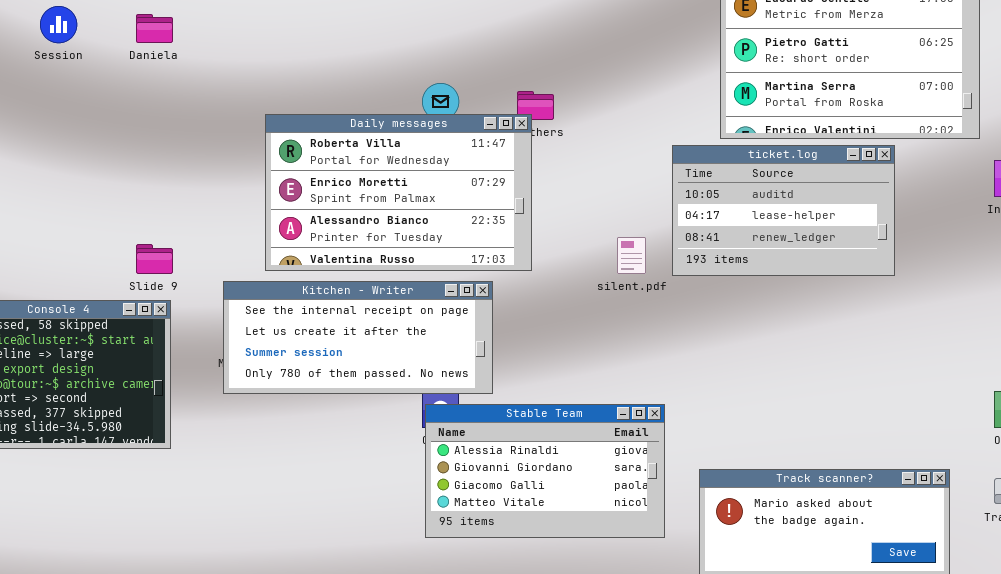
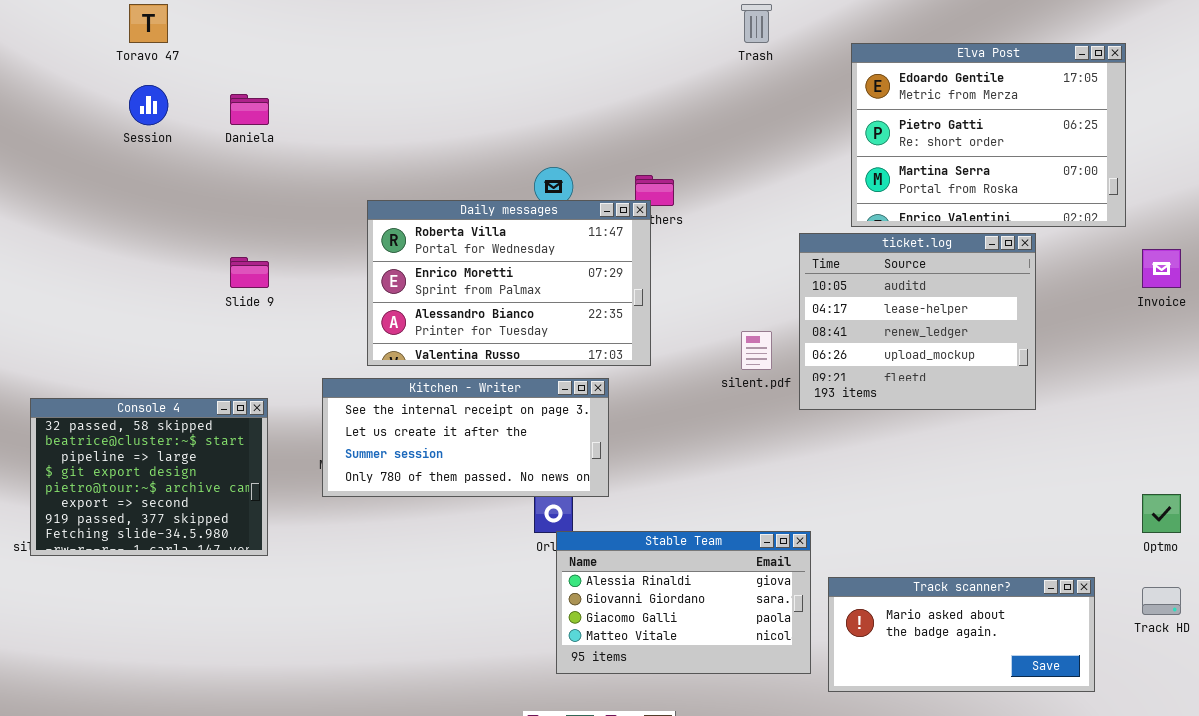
ticket.log: [672,145,895,276] -> [799,233,1036,410], resized
Slide 9: [136,244,173,274] -> [230,257,269,288], moved
Stable Team: [425,404,665,538] -> [556,531,811,674], moved

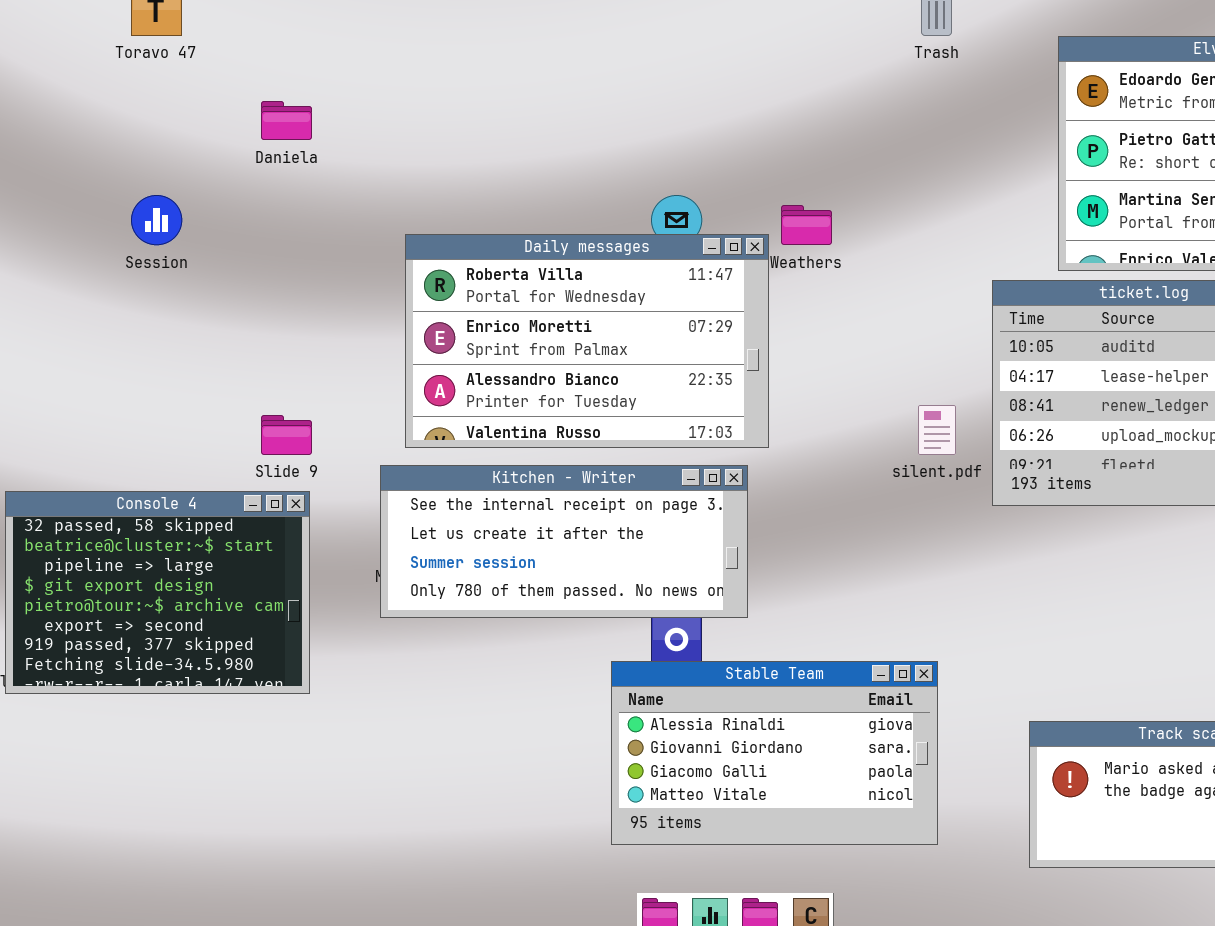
Session: [129,85,168,125] -> [131,195,182,245], moved
Daily messages: [367,200,651,366] -> [405,234,769,448], moved
Slide 9: [230,257,269,288] -> [261,415,312,455], moved
Stable Team: [556,531,811,674] -> [611,661,938,845], moved

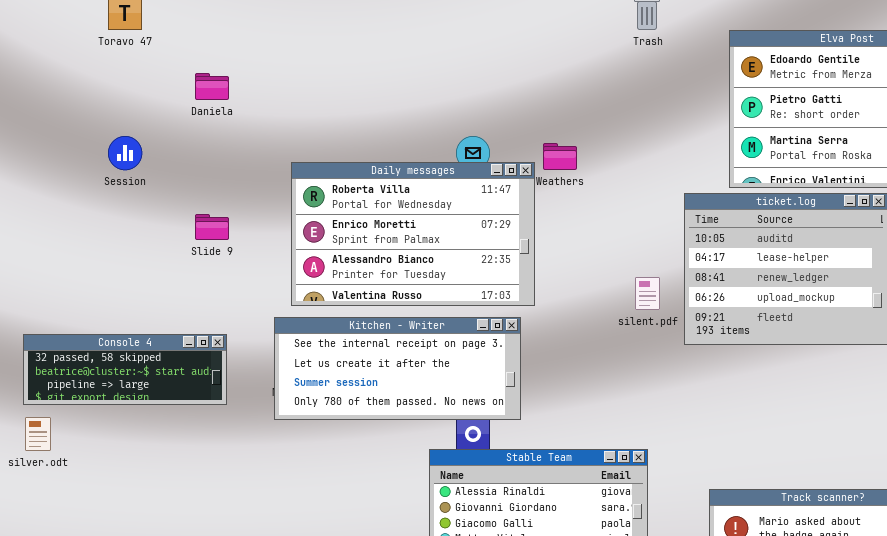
Slide 9: [261,415,312,455] -> [195,214,229,240], moved
Console 4: [5,491,310,694] -> [23,334,227,405], resized

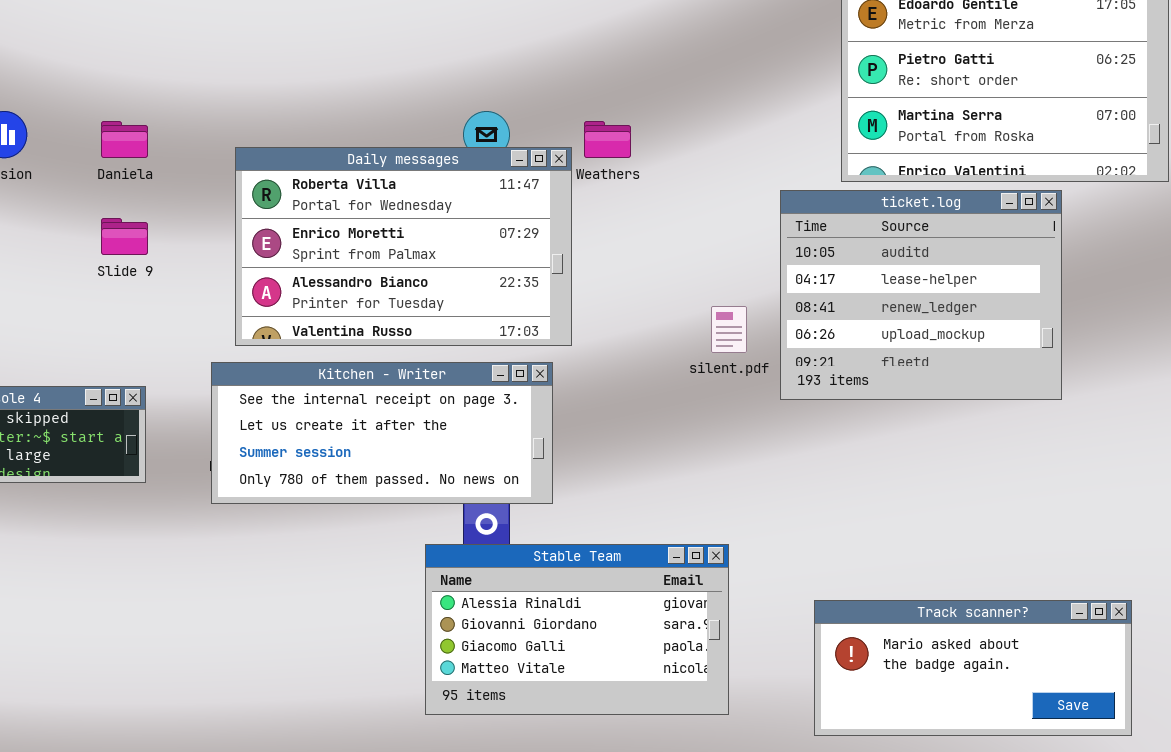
Daniela: [195,73,229,100] -> [101,121,148,158], moved

